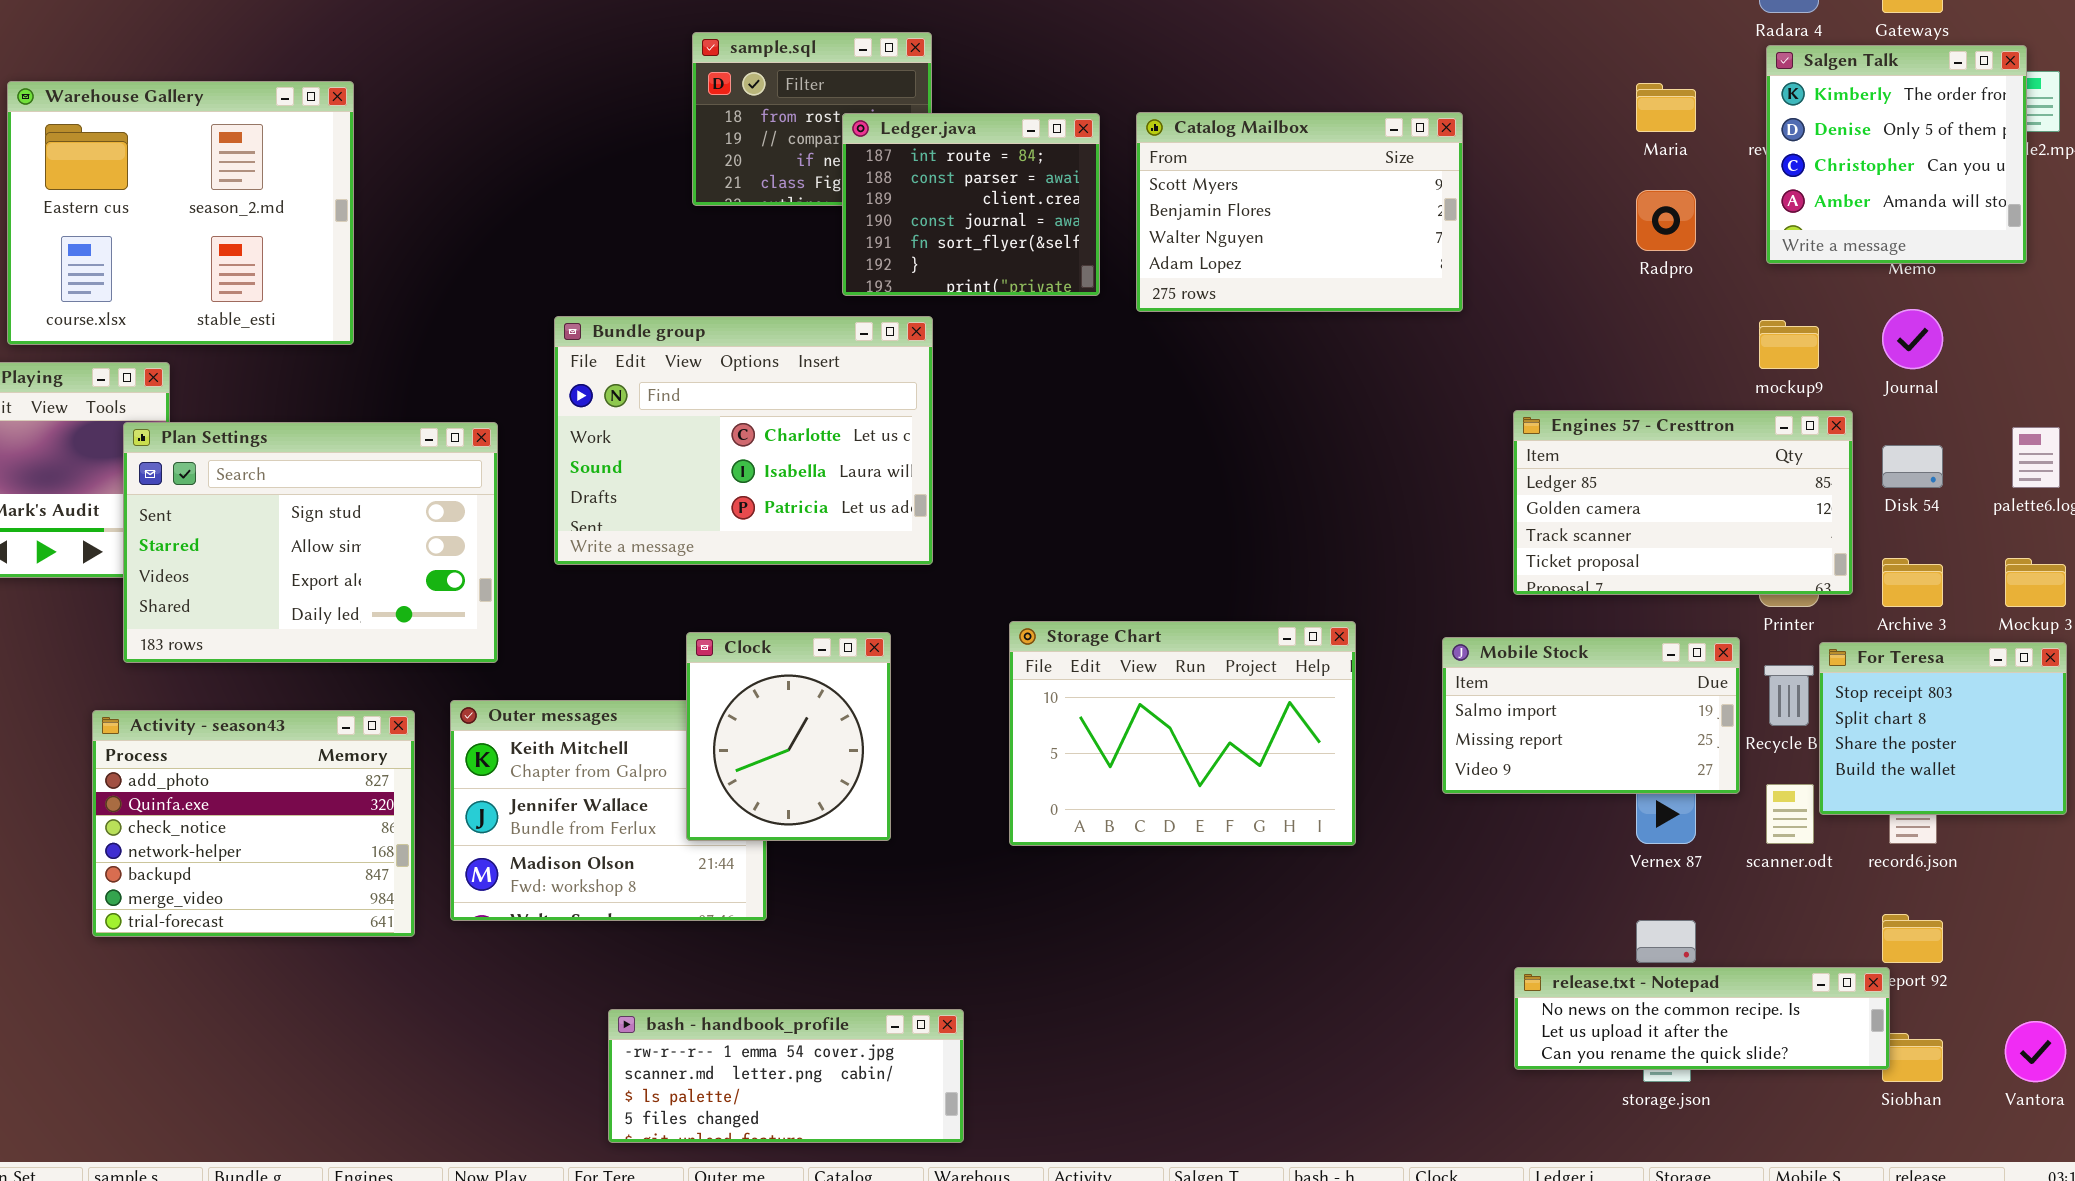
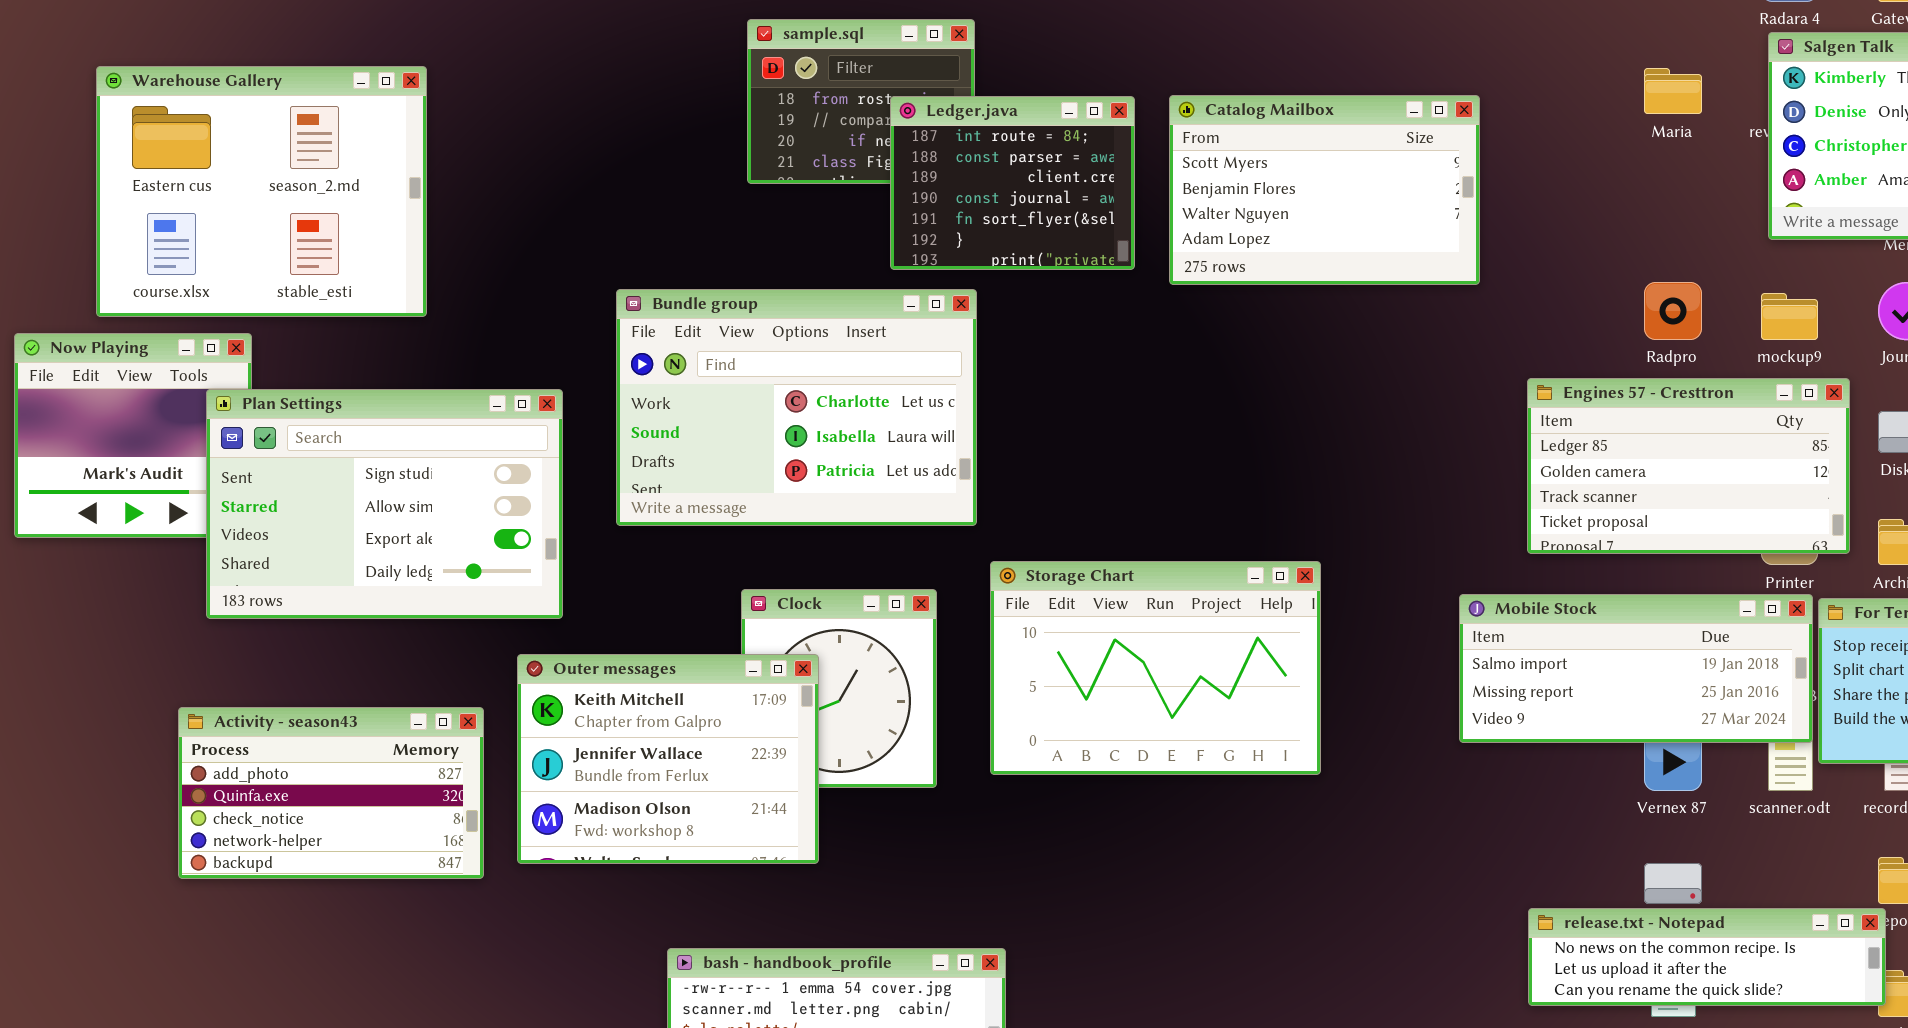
Radpro: [1636,190,1696,251] -> [1644,282,1702,340], moved
Storage Chart: [1009,621,1356,846] -> [990,561,1321,775], moved
Mobile Stock: [1442,637,1740,794] -> [1459,594,1813,743], resized
Outer messages: [450,700,767,921] -> [517,654,819,864], raised
Activity - season43: [92,710,415,937] -> [178,707,484,879], resized

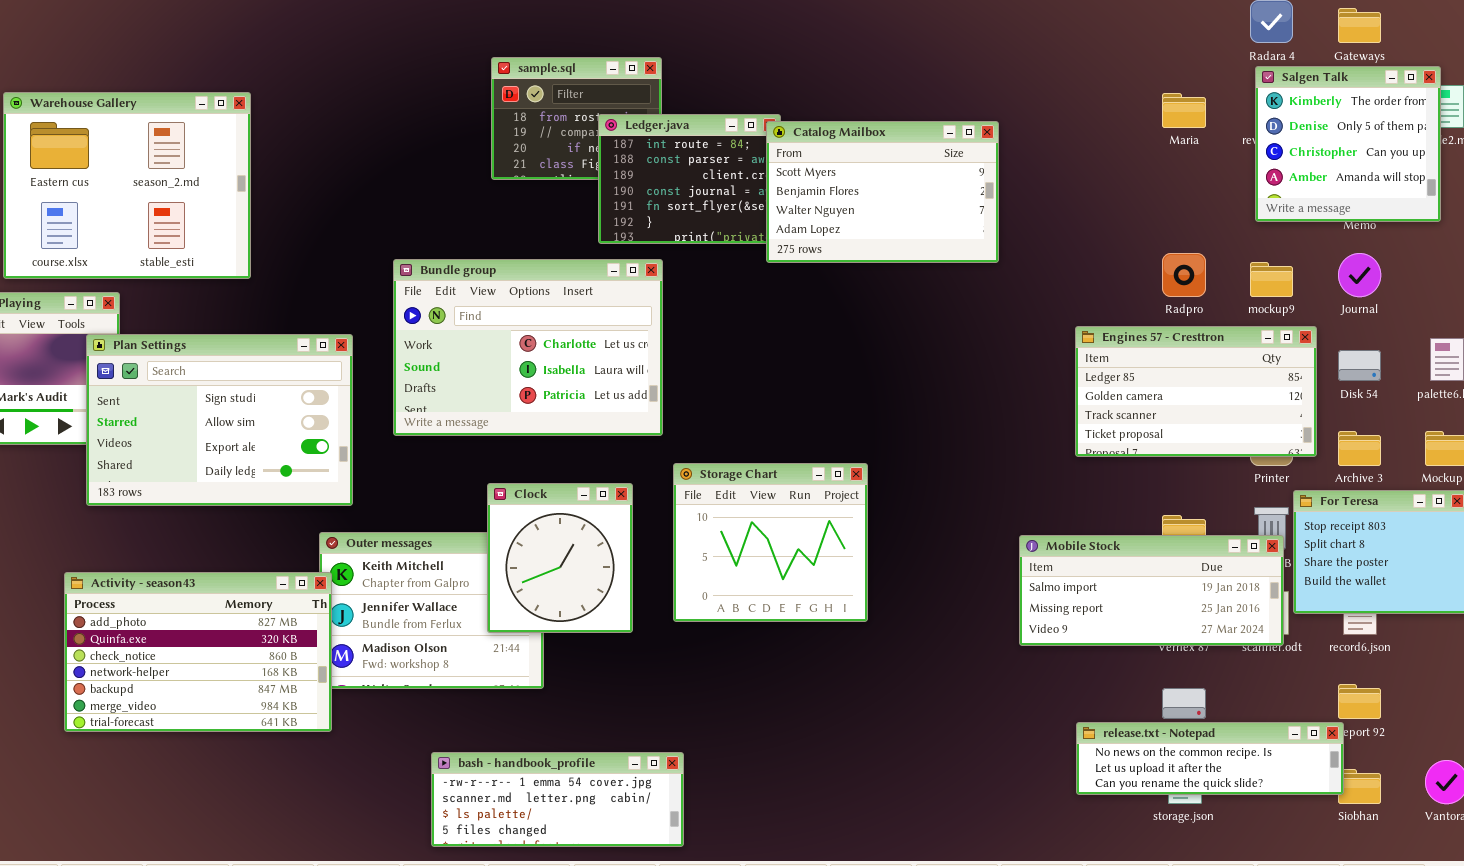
Catalog Mailbox: [1169,95,1480,285] -> [766,121,999,263], moved
Storage Chart: [990,561,1321,775] -> [673,463,868,622], resized
Clock: [741,589,937,788] -> [487,483,633,633], raised
Mobile Stock: [1459,594,1813,743] -> [1019,535,1284,646], moved
Activity - season43: [178,707,484,879] -> [64,572,332,732], resized

